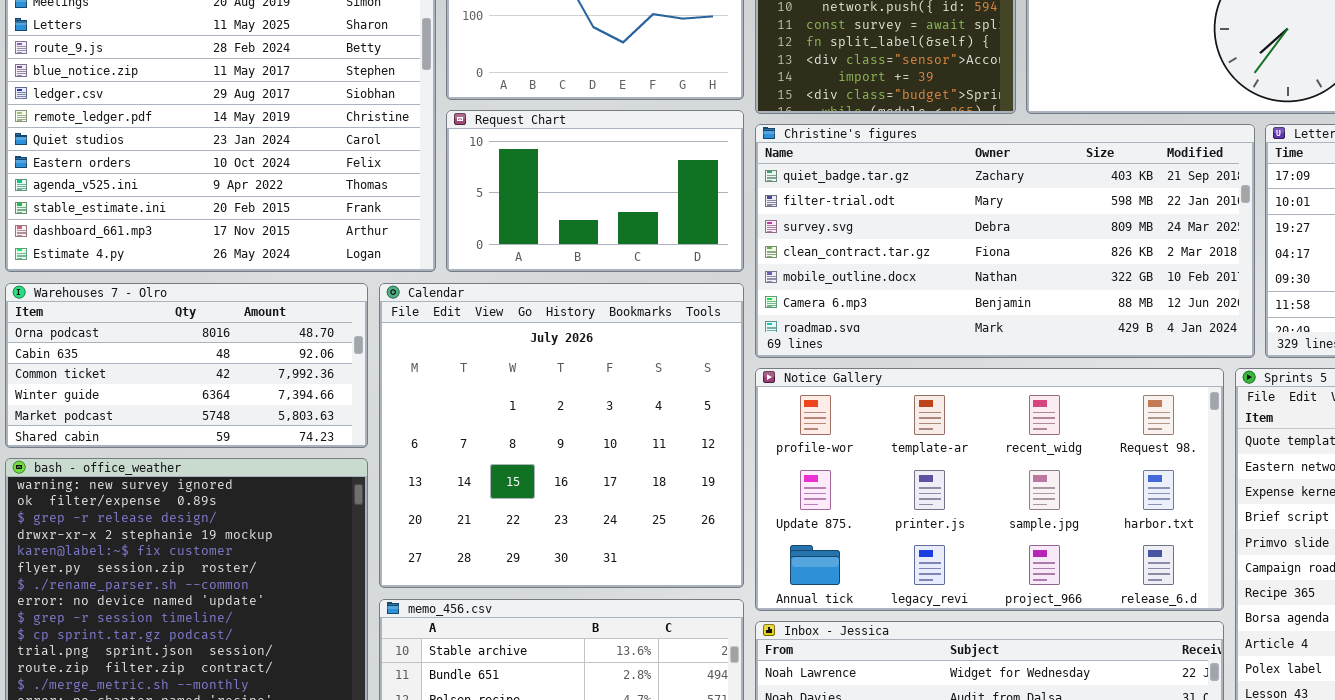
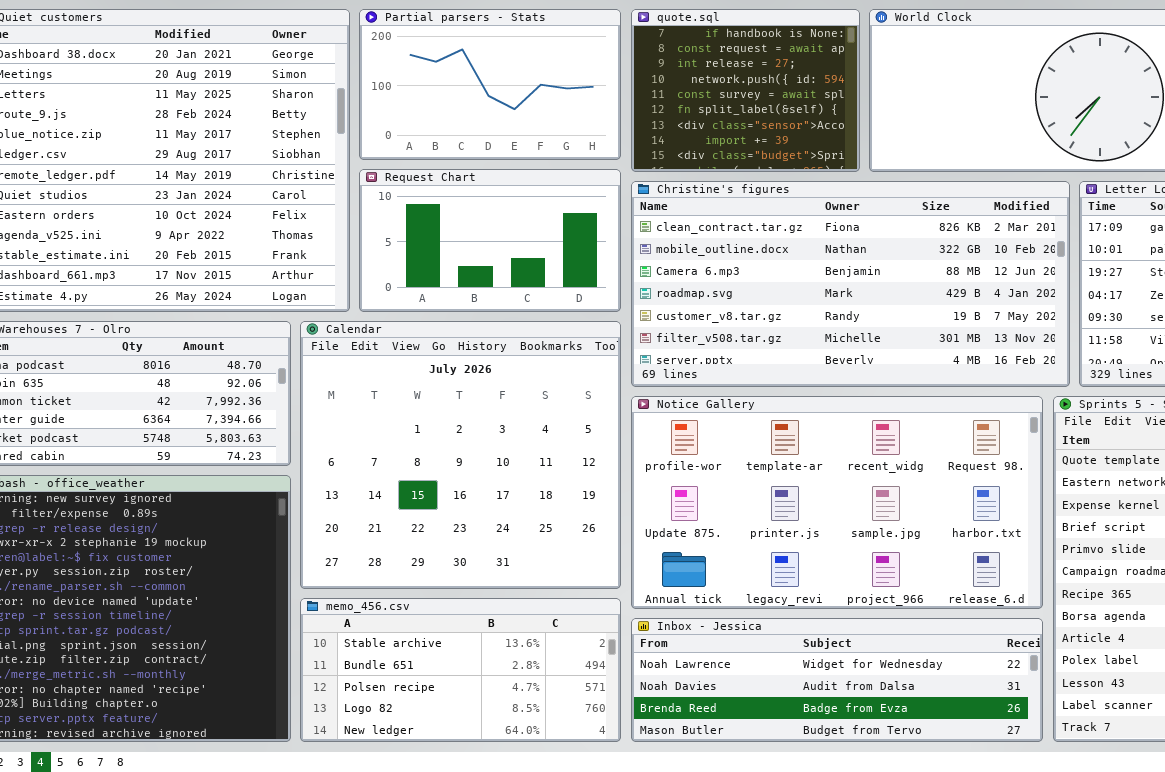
Christine's figures: [755,124,1255,358] -> [631,181,1070,387], scrolled down 3 rows

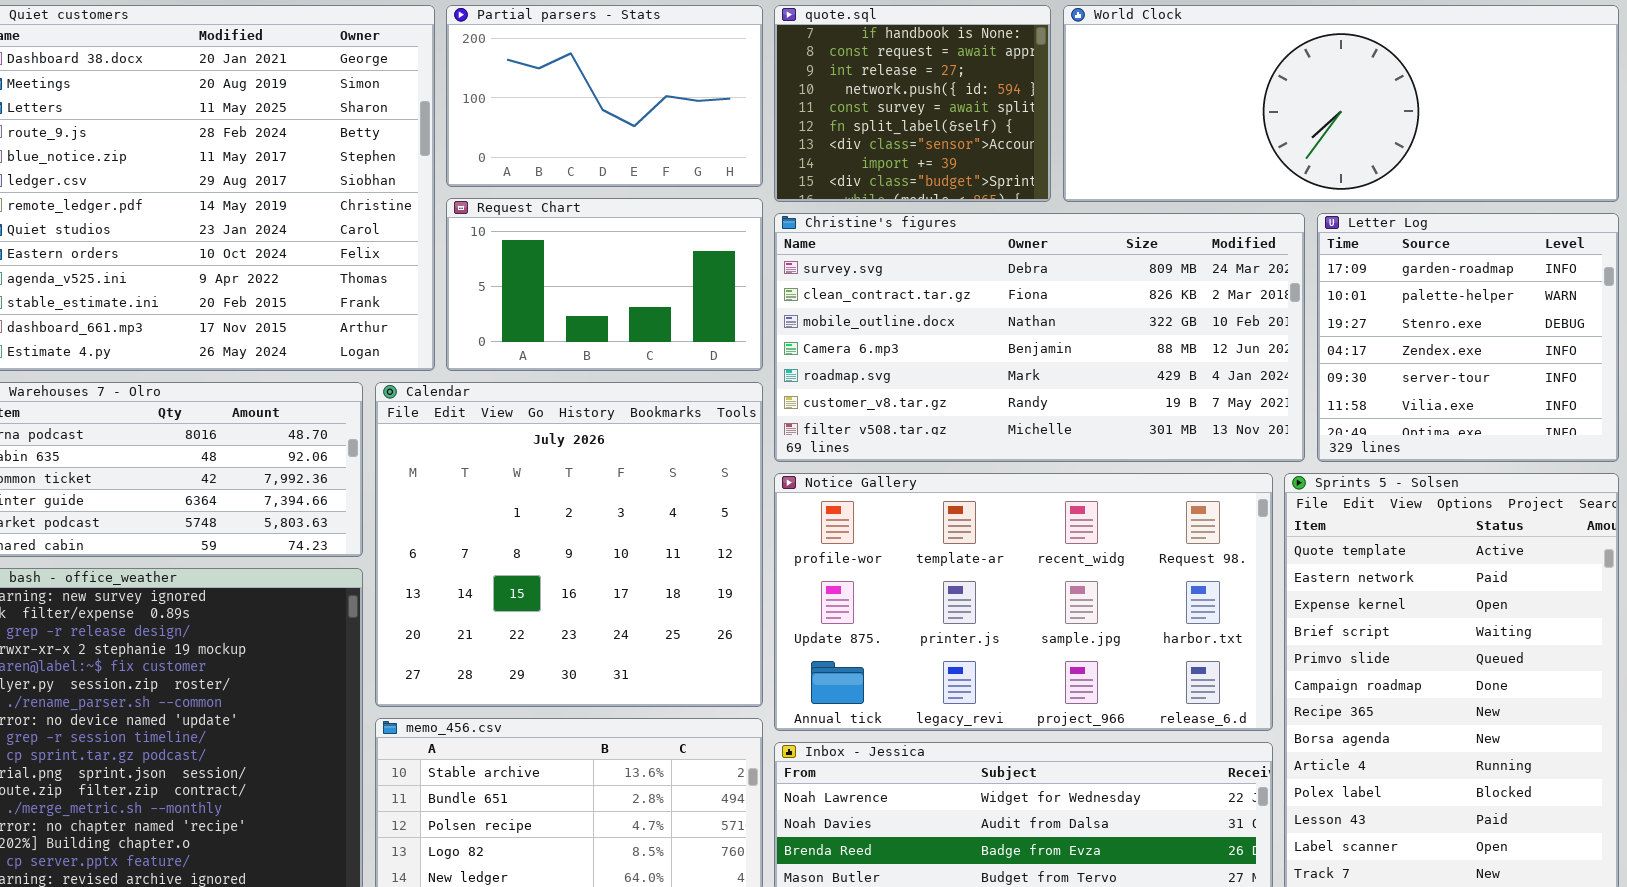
Christine's figures: [631,181,1070,387] -> [774,213,1305,462], scrolled up 1 row

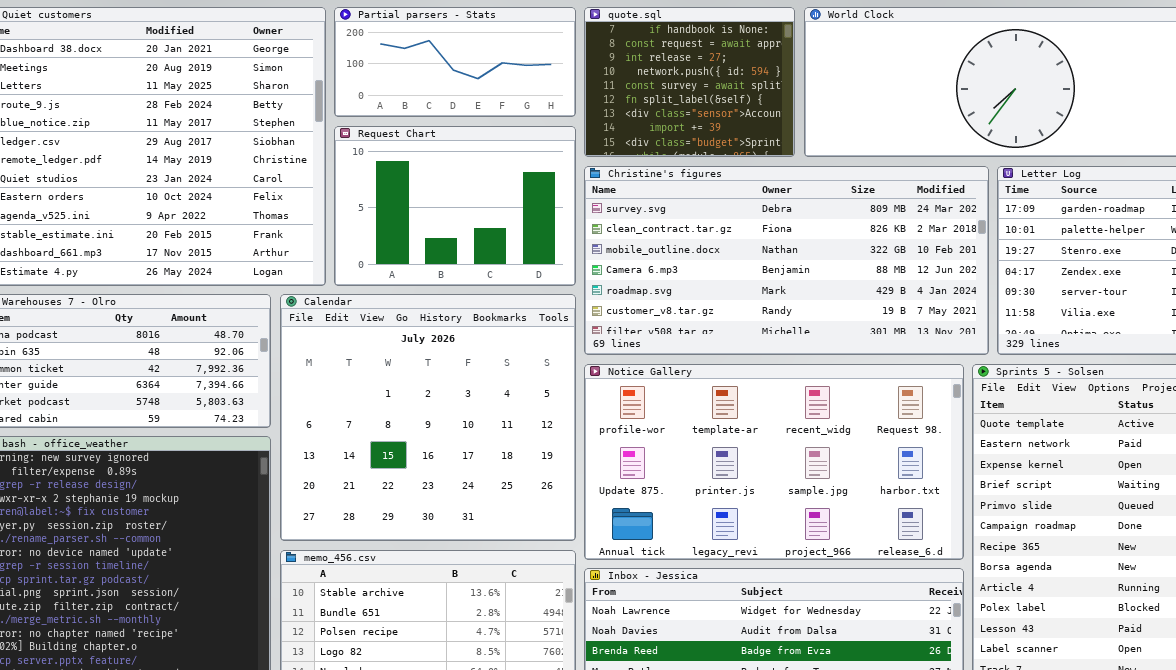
Partial parsers - Stats: [446,5,763,187] -> [334,7,576,117], resized
Request Chart: [446,198,763,371] -> [334,126,576,286], resized

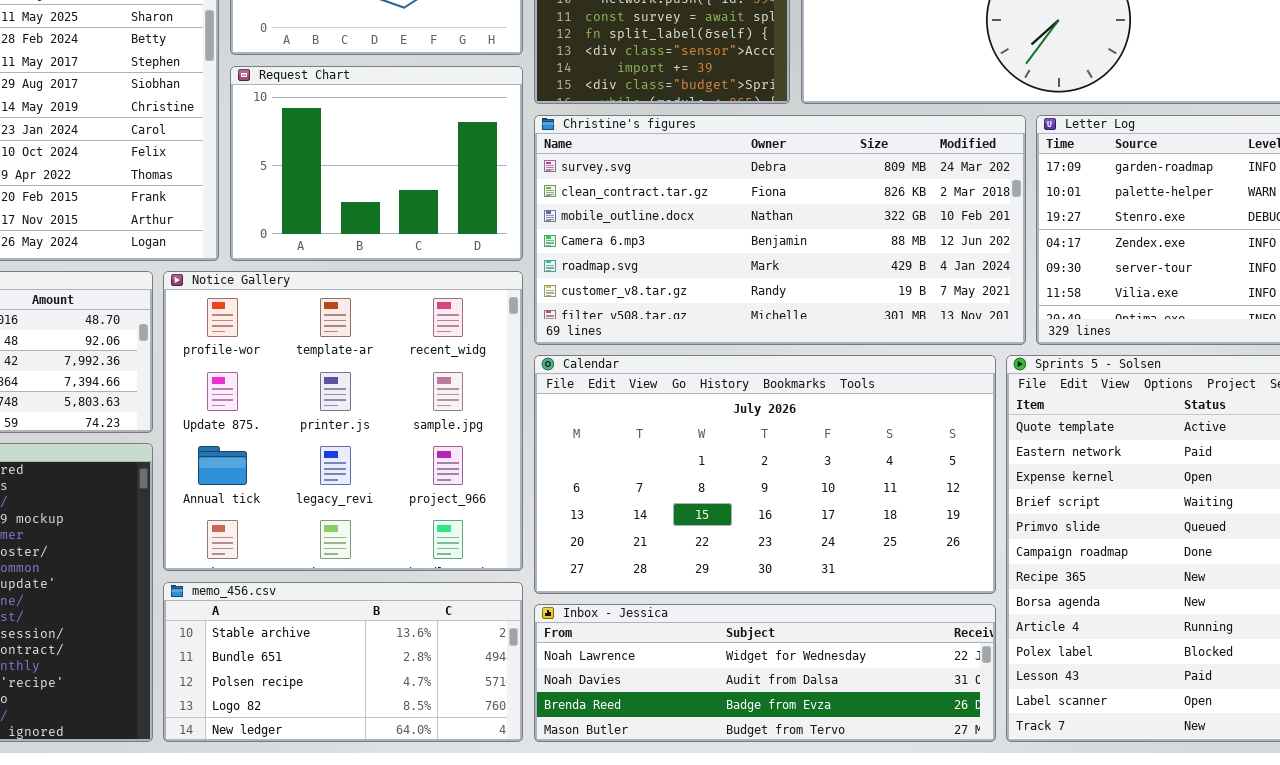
Calendar: [280,294,576,541] -> [534,355,996,594], moved, resized
Notice Gallery: [584,364,964,560] -> [163,271,523,571], moved, resized

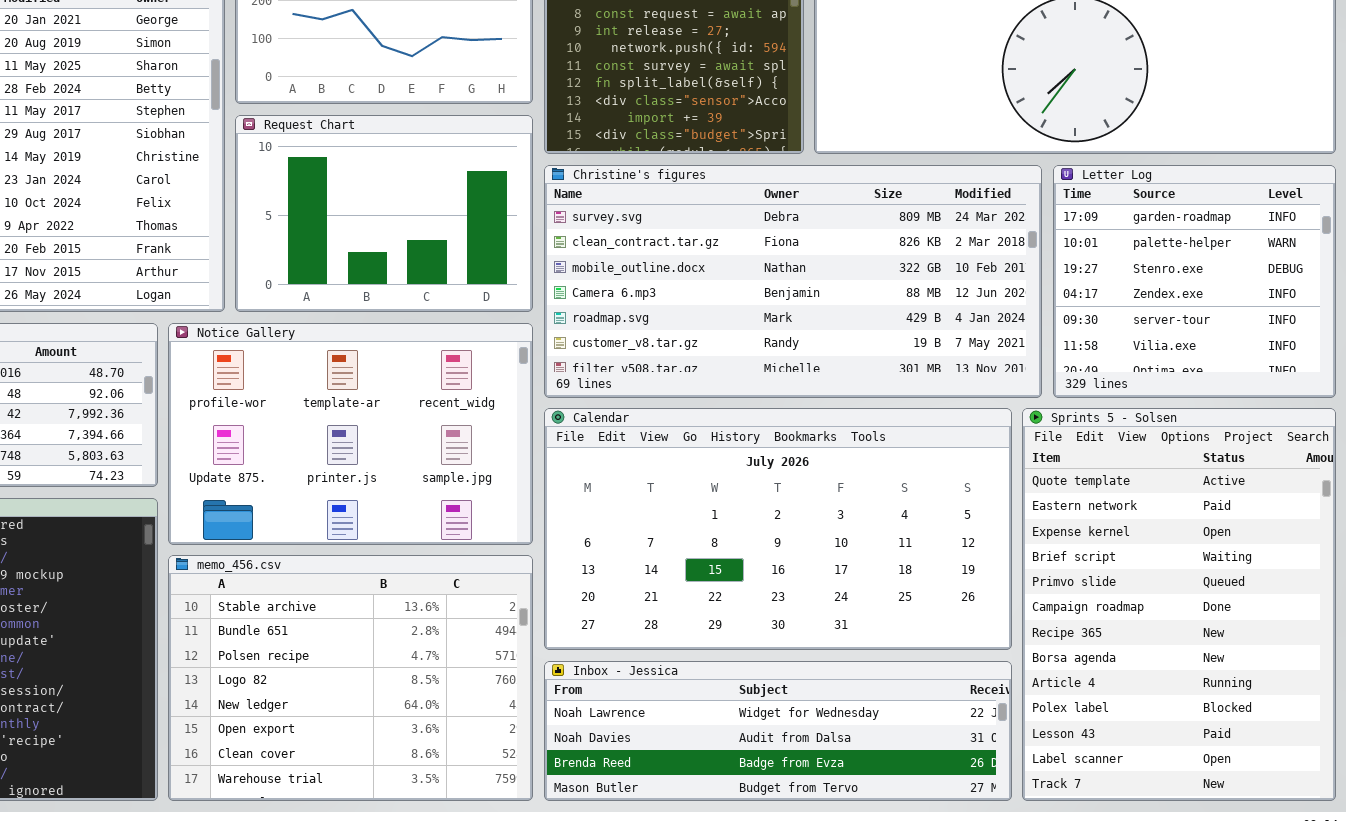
Notice Gallery: [163,271,523,571] -> [168,323,533,545], resized
memo_456.csv: [163,582,523,742] -> [168,555,533,801], resized

